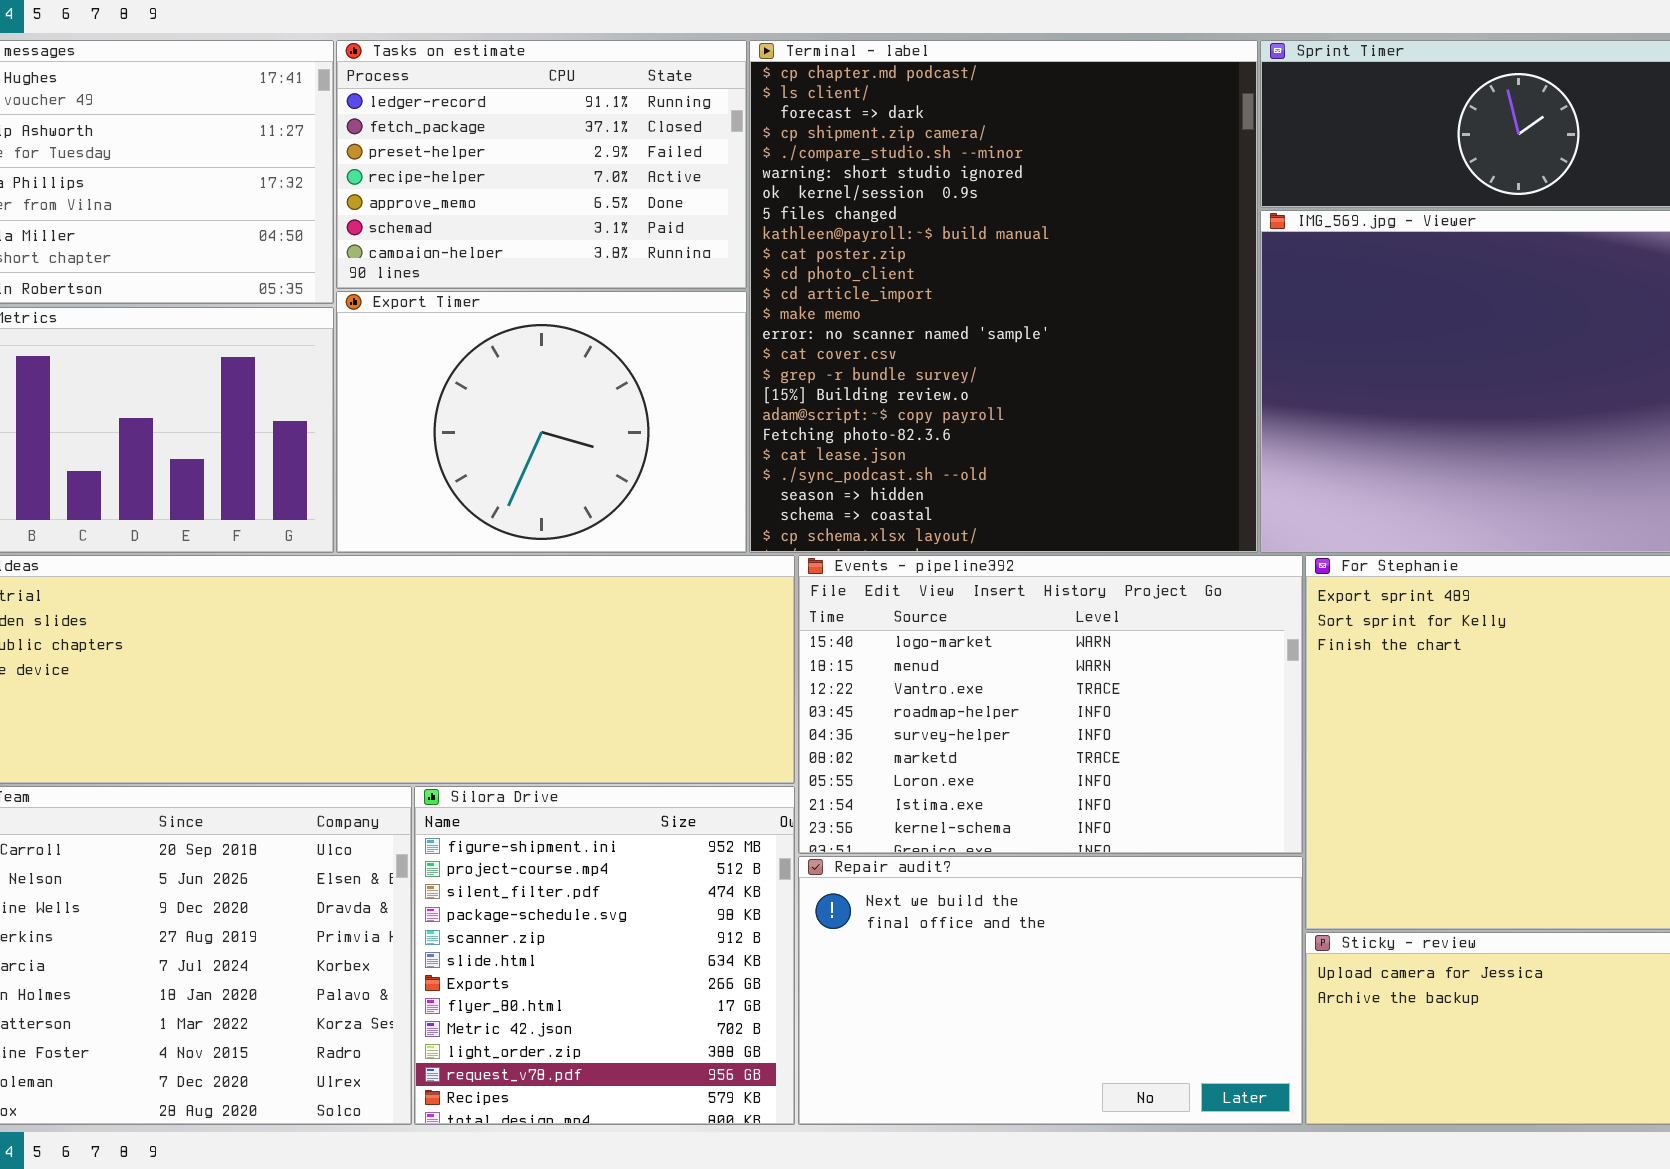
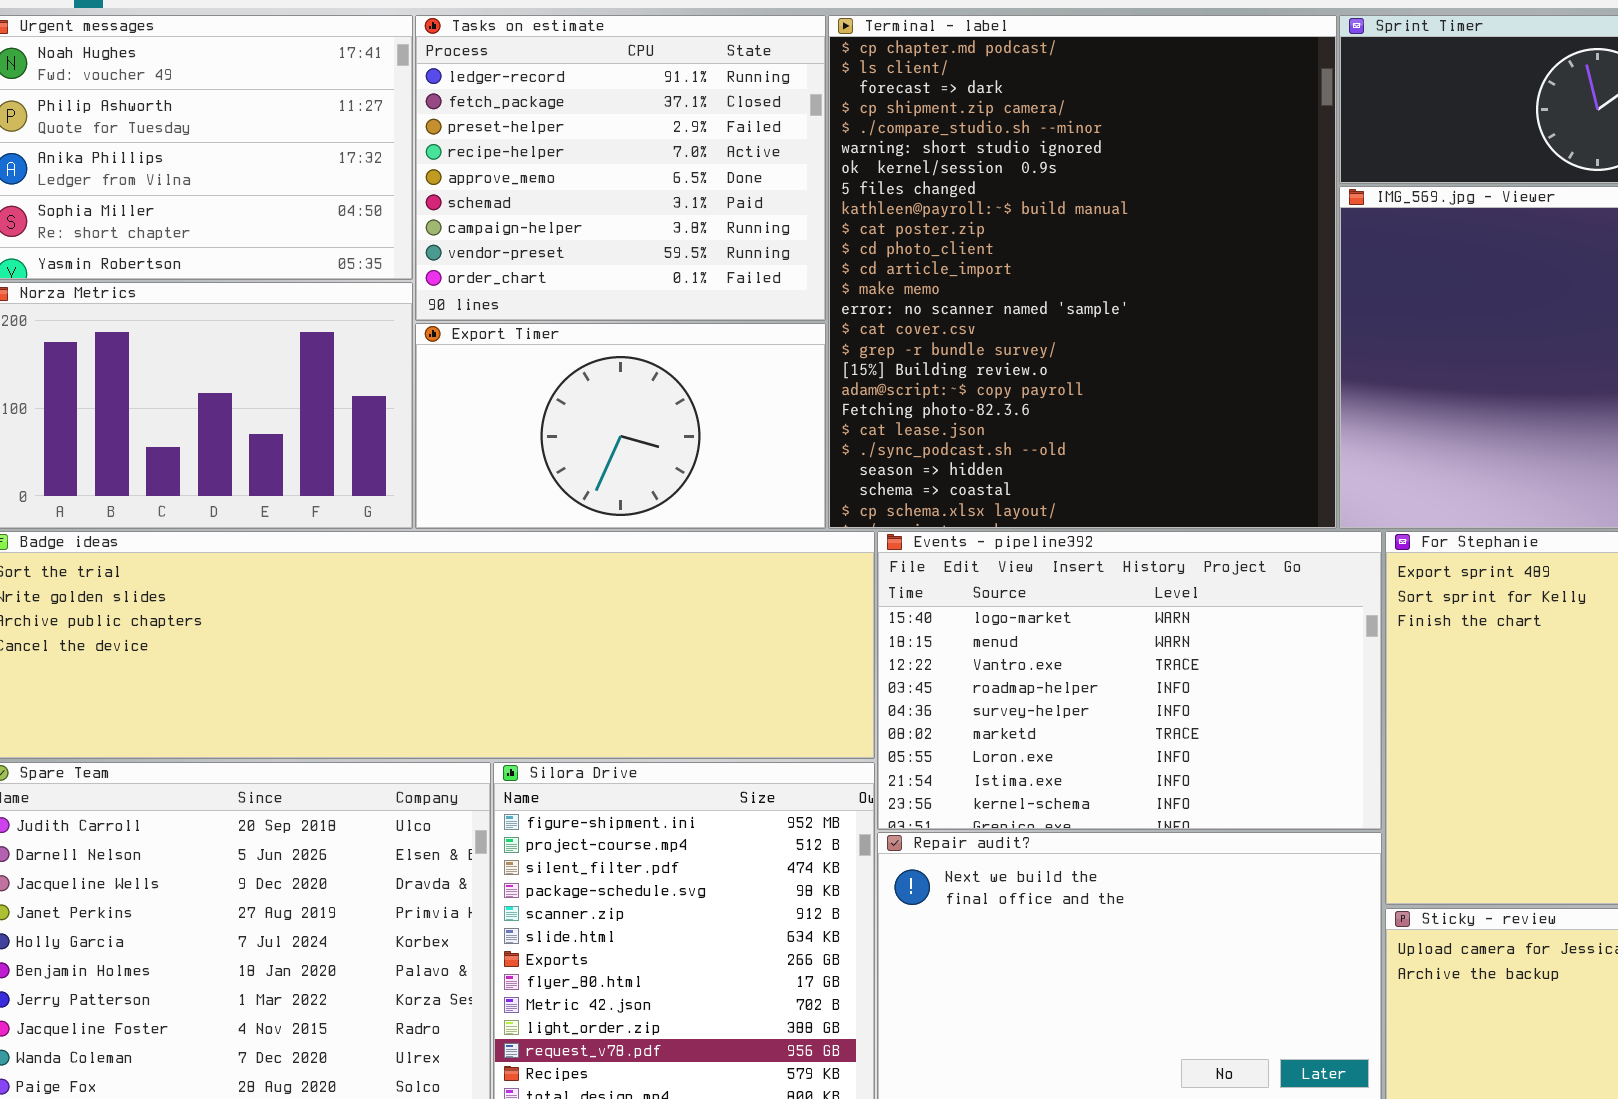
Tasks on estimate: [336,40,747,289] -> [415,15,826,321], resized
Export Timer: [336,291,747,553] -> [415,323,826,529], resized

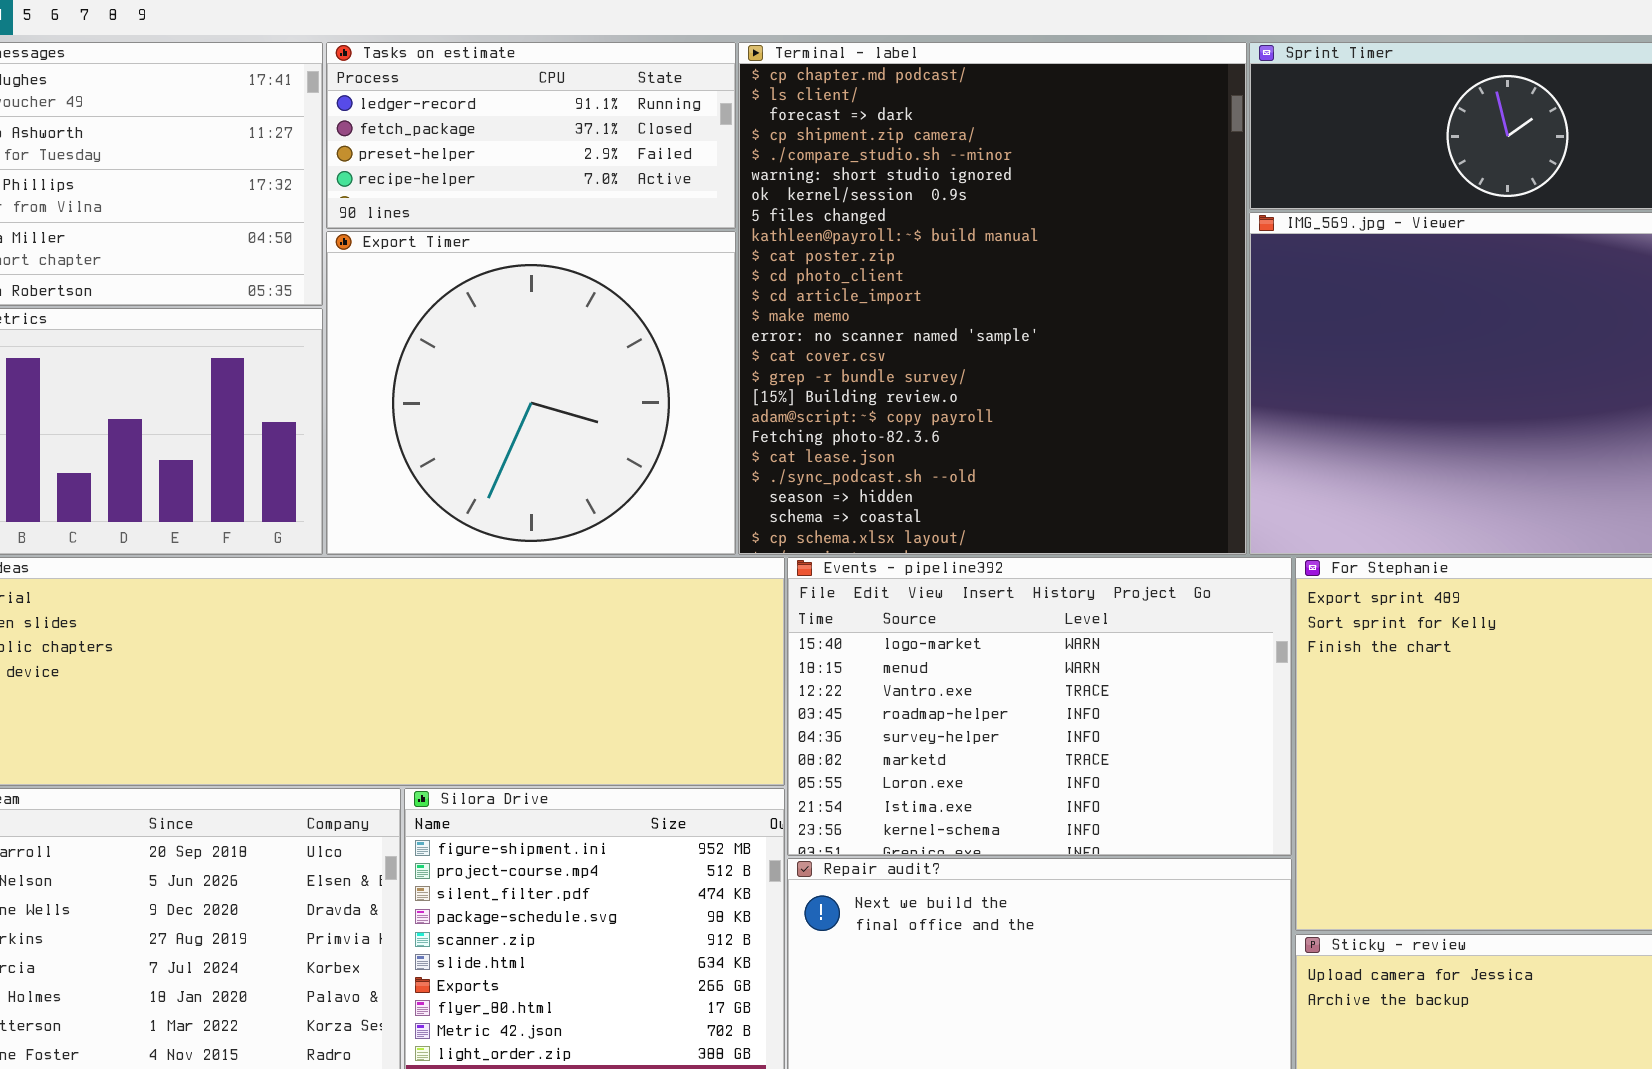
Tasks on estimate: [415,15,826,321] -> [326,42,736,229], resized
Export Timer: [415,323,826,529] -> [326,231,736,555], resized

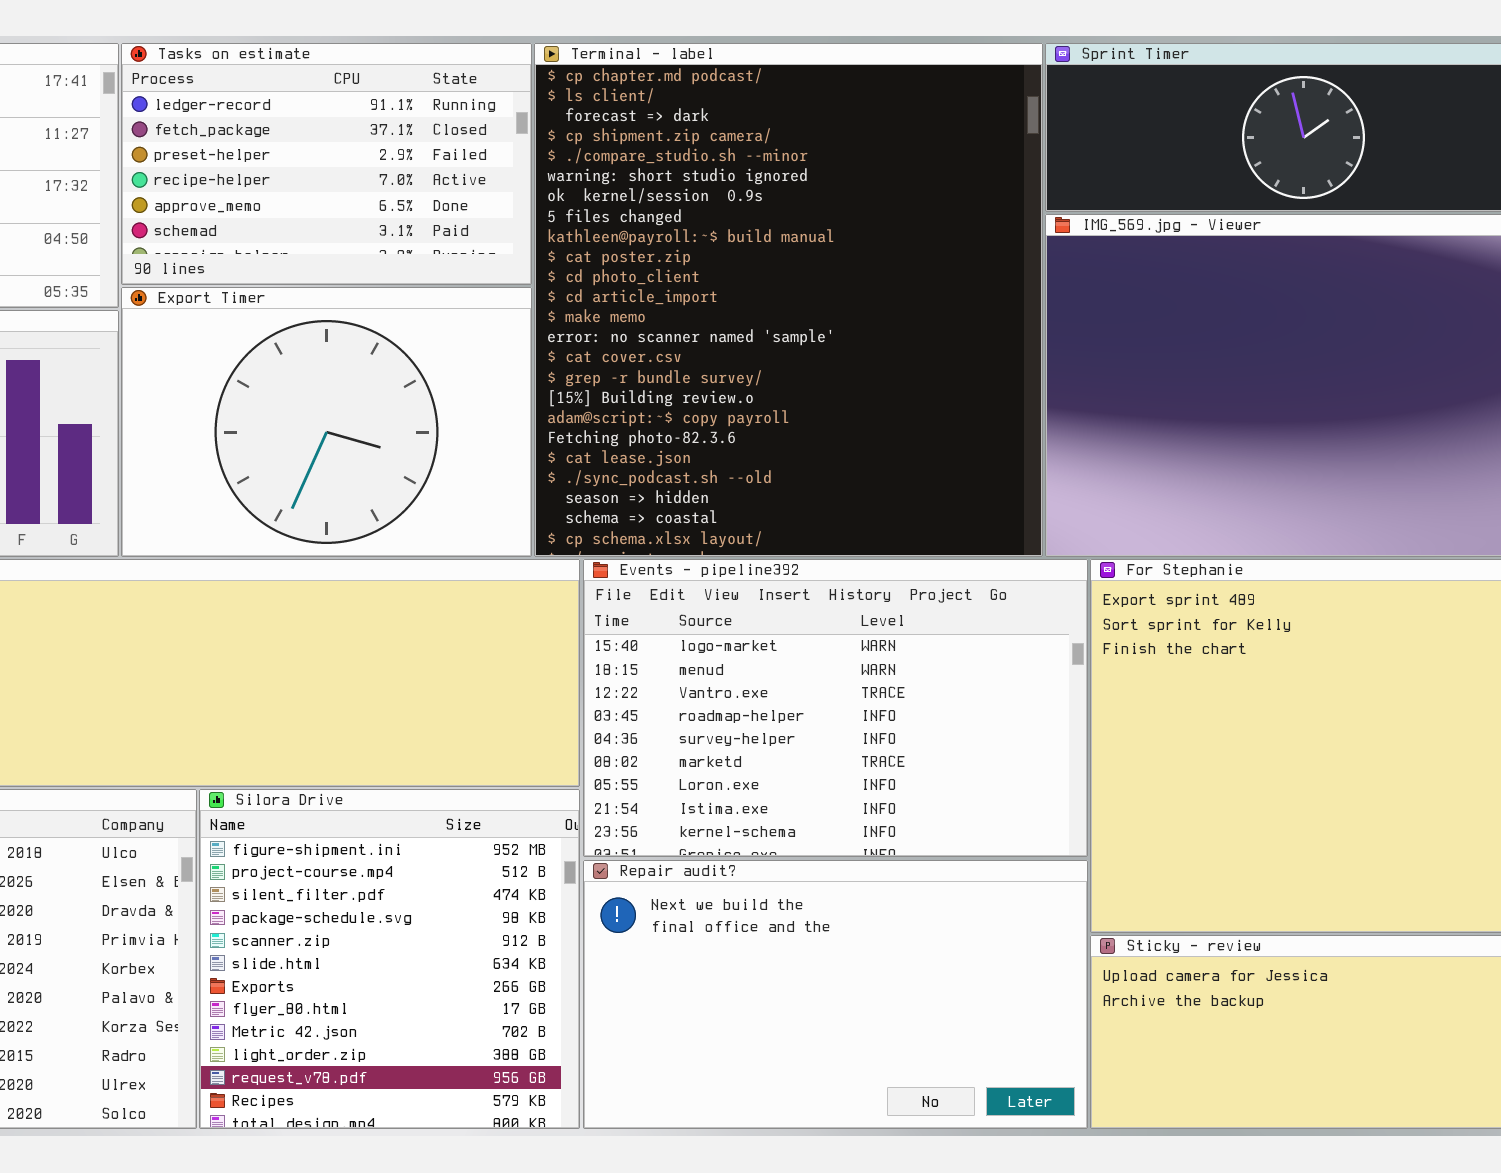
Tasks on estimate: [326,42,736,229] -> [121,43,532,285], resized
Export Timer: [326,231,736,555] -> [121,287,532,557], resized

